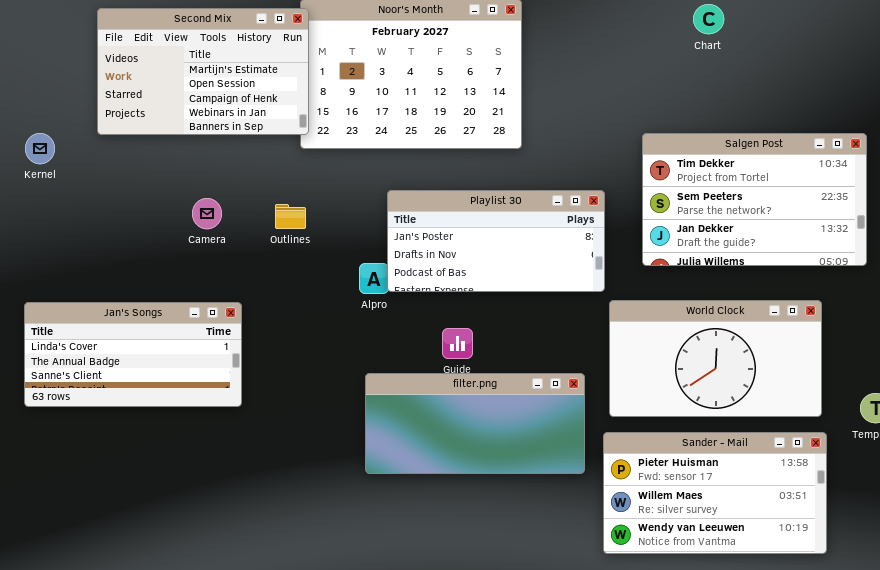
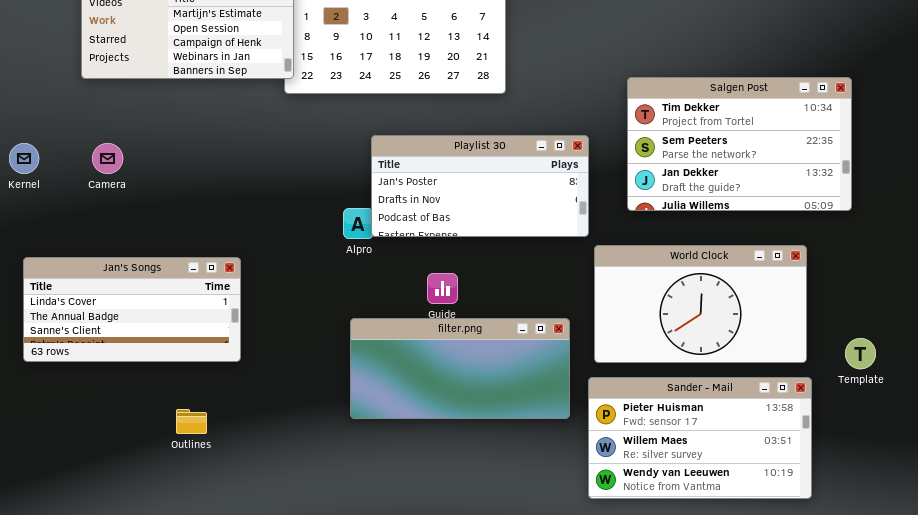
Kernel: [25,133,55,164] -> [9,143,39,174], moved
Camera: [192,198,222,229] -> [92,143,123,174], moved
Outlines: [275,204,306,229] -> [176,409,207,434], moved
Jan's Songs: [24,302,242,407] -> [23,257,241,362], moved

